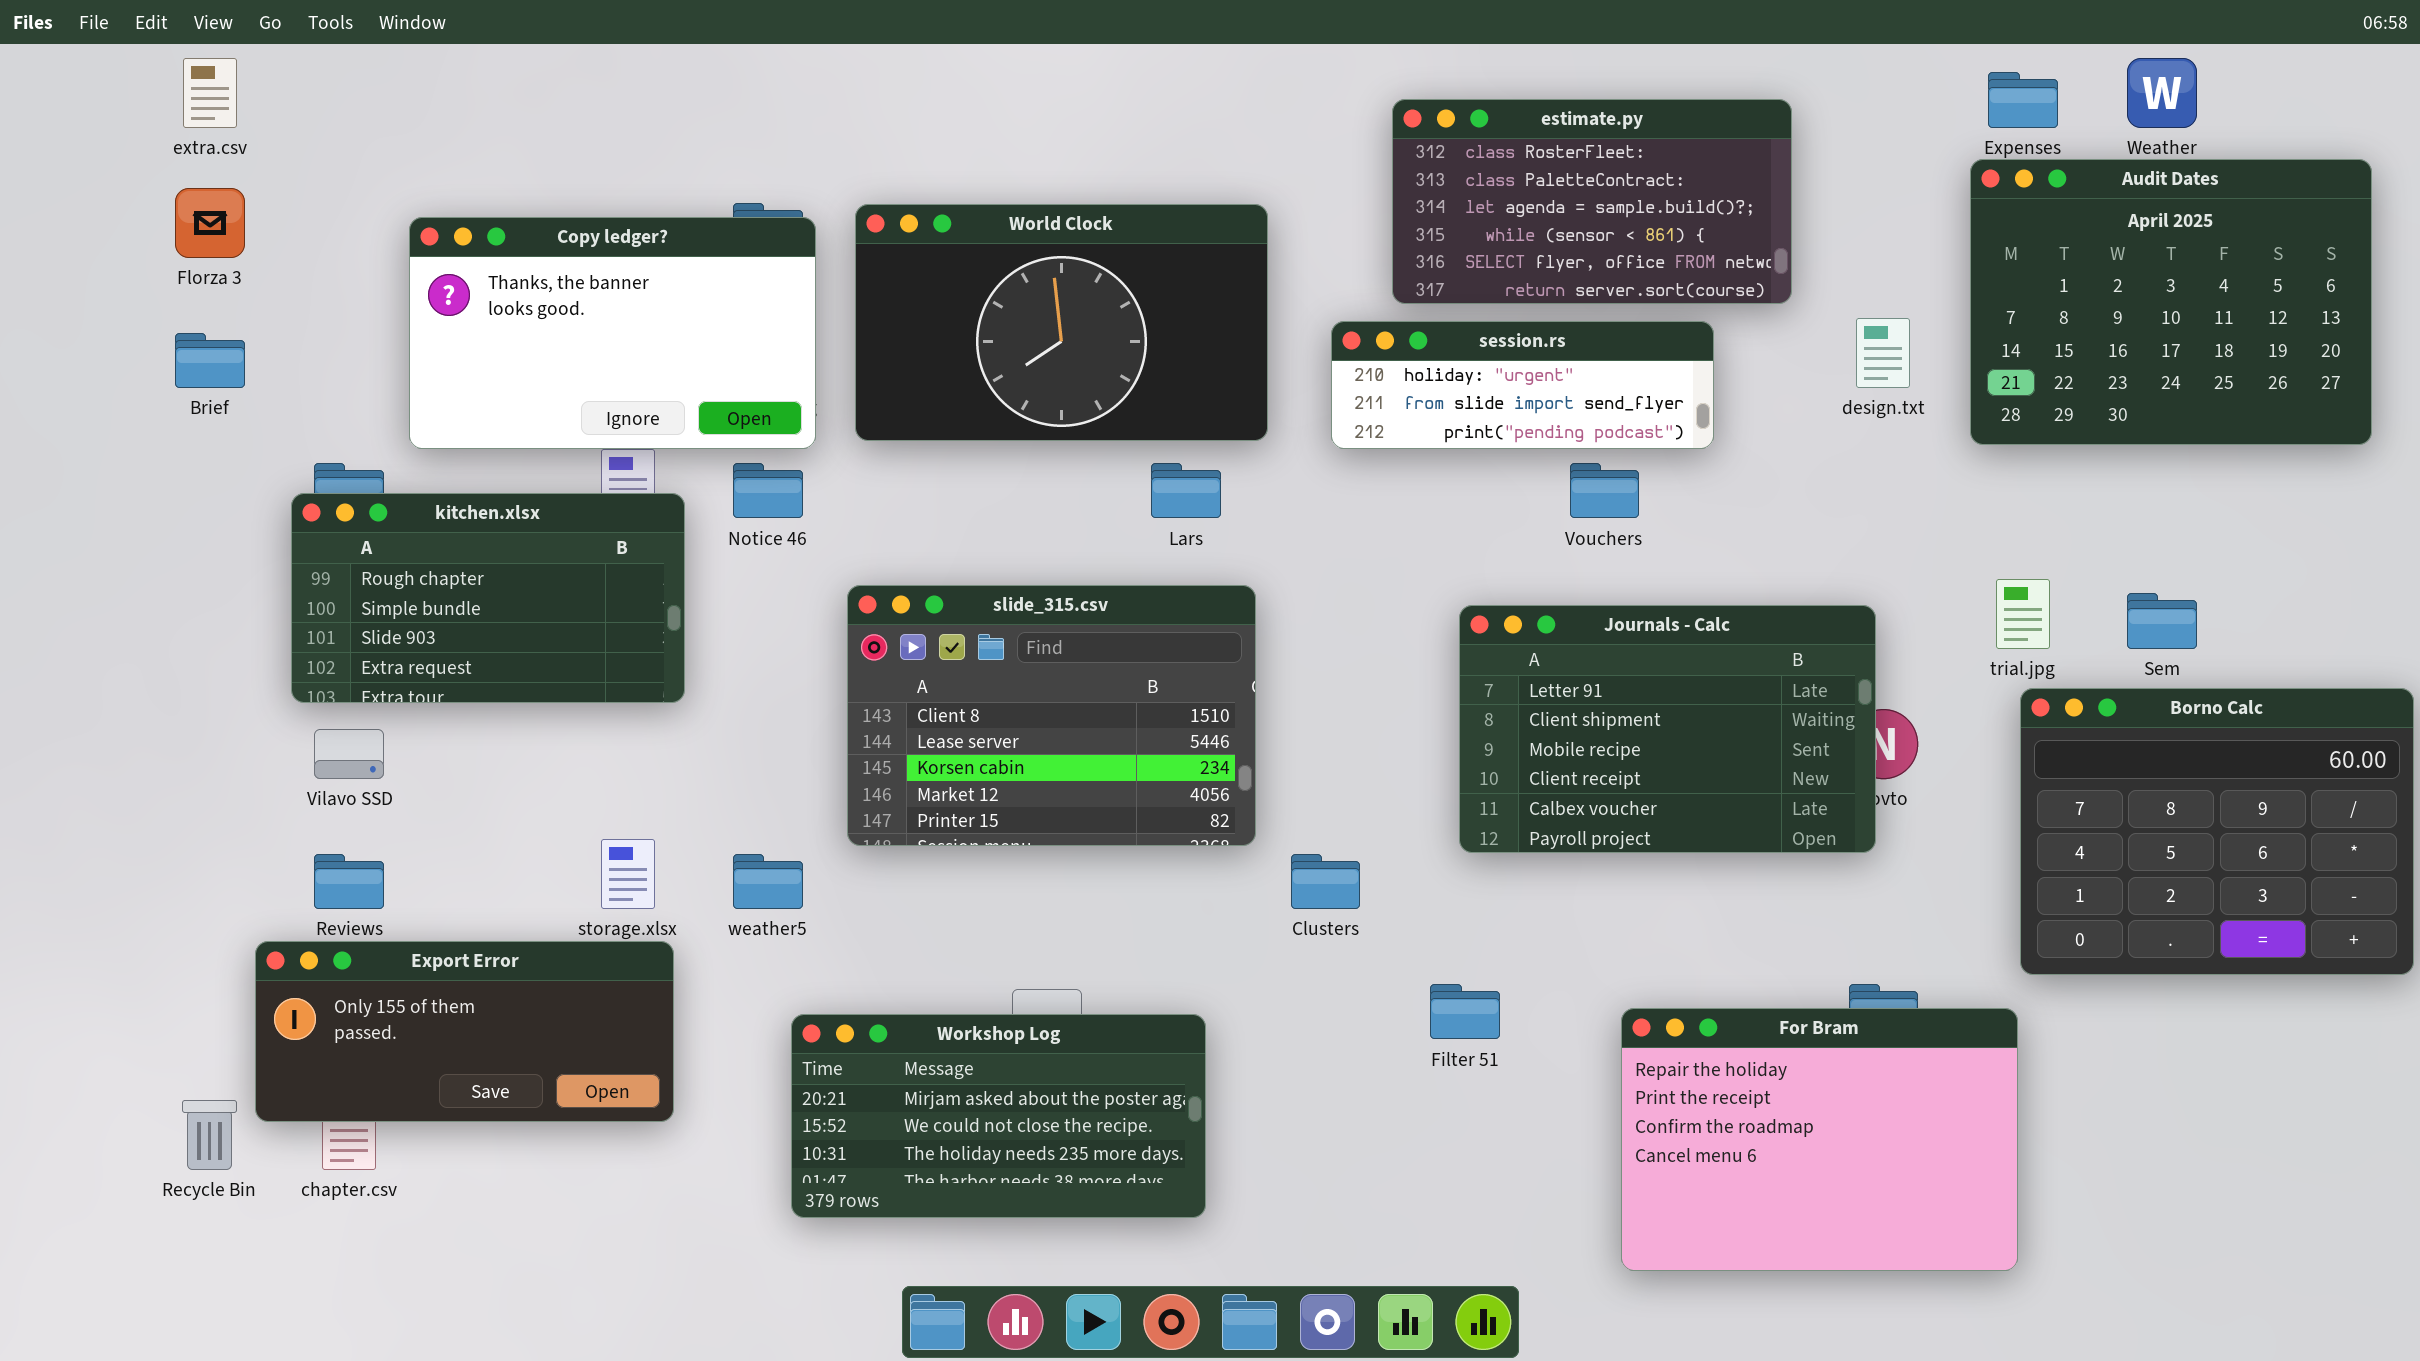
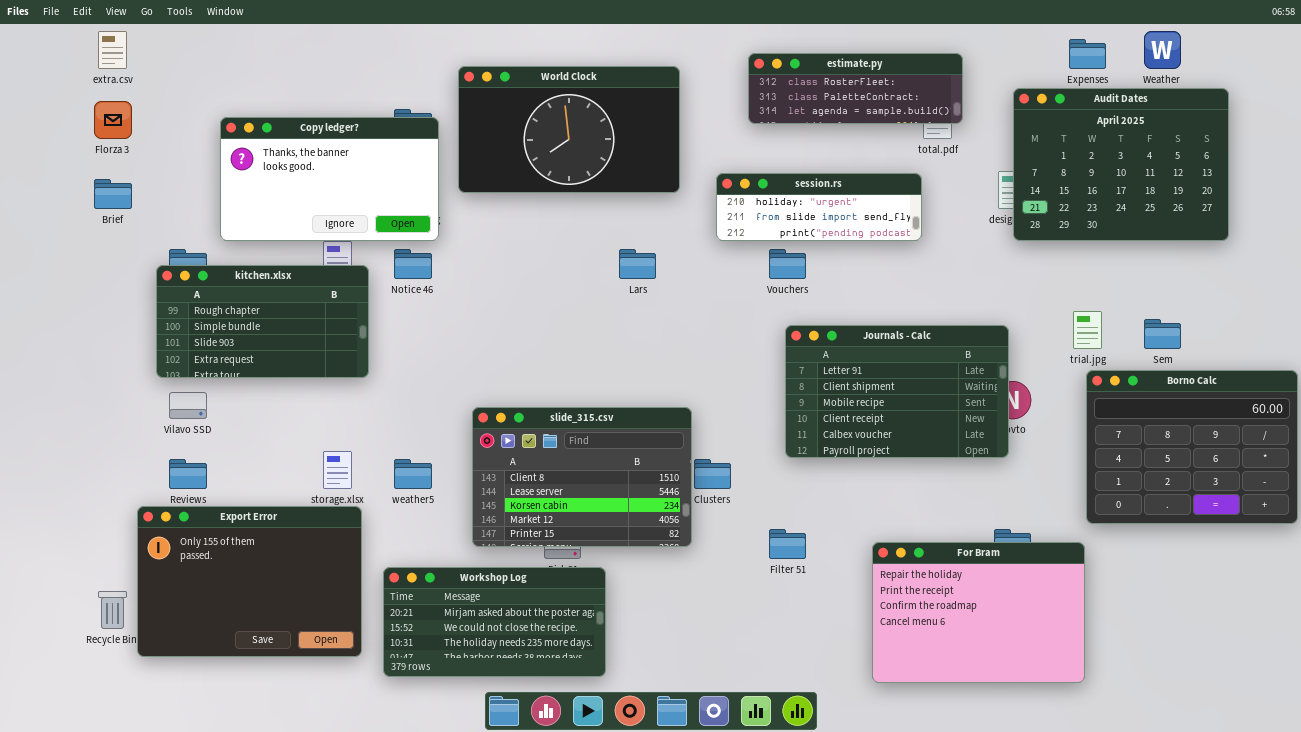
estimate.py: [1392,99,1792,304] -> [748,53,963,124], resized
Audit Dates: [1970,159,2372,445] -> [1013,88,1229,241], moved
World Clock: [855,204,1268,441] -> [458,66,680,193], moved
Vouchers: [1570,463,1639,518] -> [769,249,806,279], moved
slide_315.csv: [847,585,1256,846] -> [472,407,692,547], moved
Export Error: [255,941,674,1122] -> [137,506,362,657], resized
Workshop Log: [791,1014,1206,1218] -> [383,567,606,677], moved

